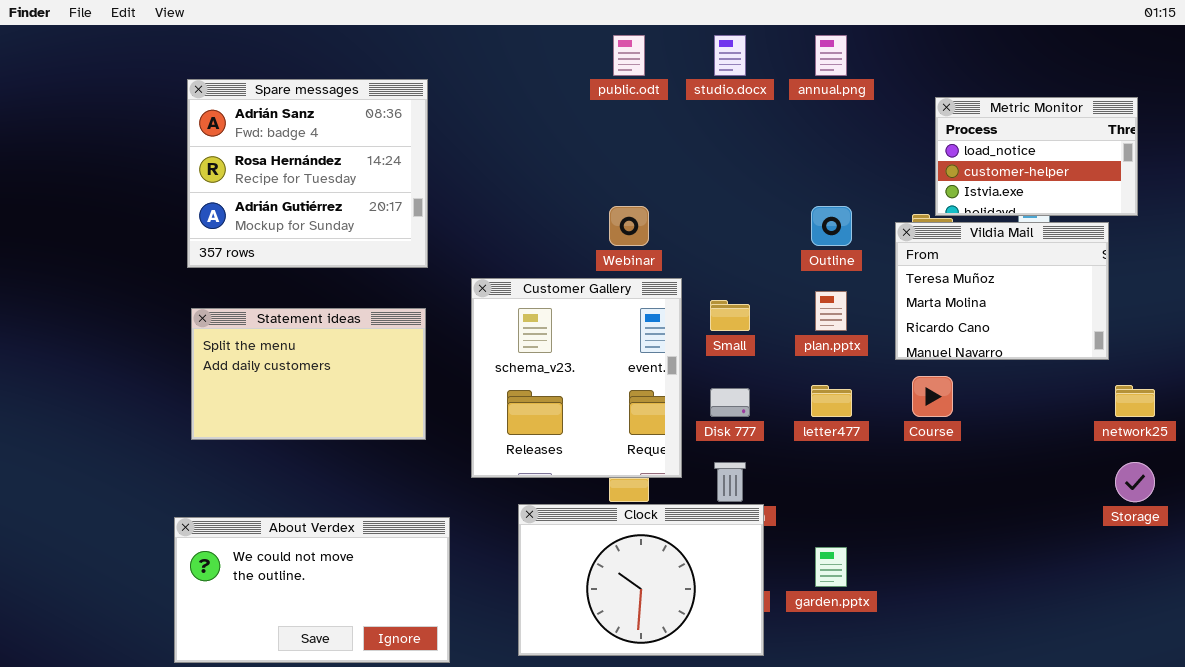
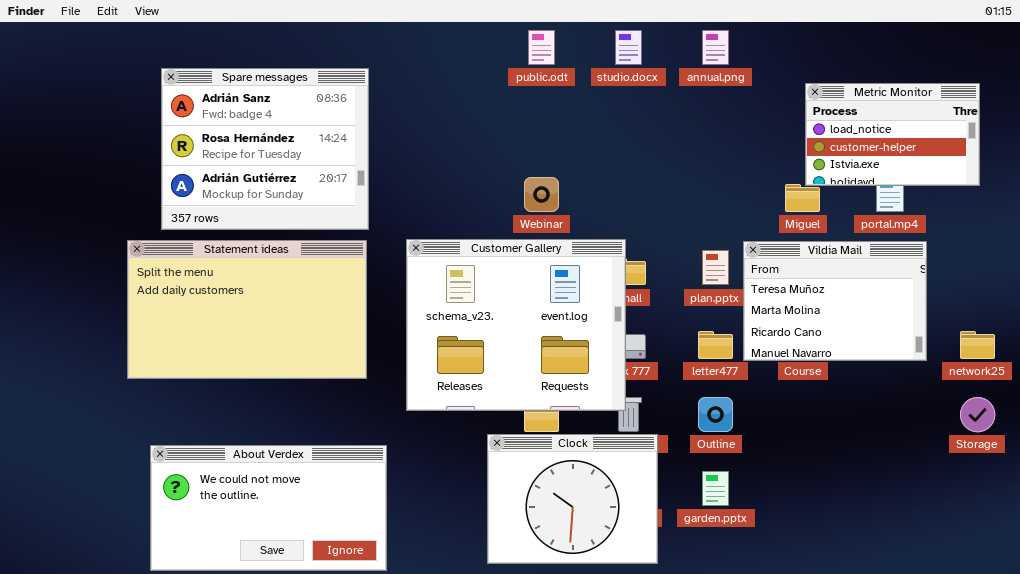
Outline: [811,206,852,246] -> [698,397,733,432], moved
Vildia Mail: [895,222,1109,360] -> [743,241,927,361], moved
Customer Gallery: [471,278,682,478] -> [406,239,626,411], resized
Statement ideas: [191,308,426,440] -> [127,240,367,379], resized
Clock: [518,504,764,656] -> [487,434,658,564], resized

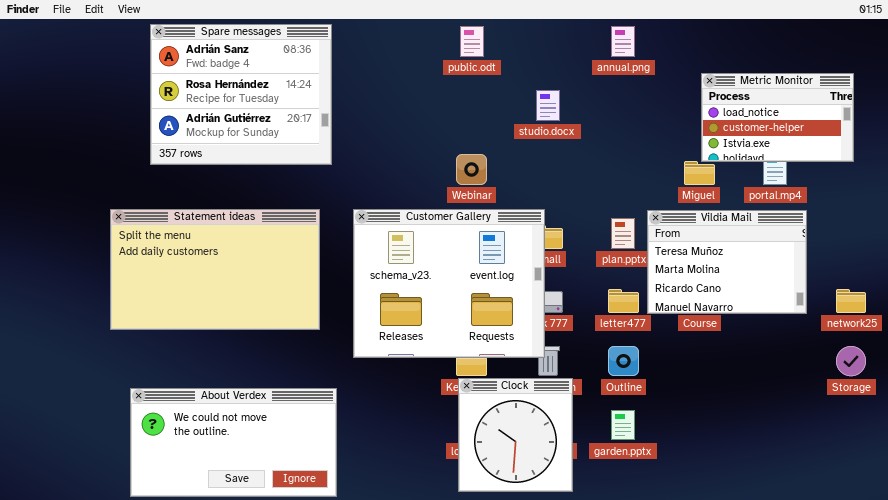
studio.docx: [615,30,642,65] -> [536,90,560,121], moved
Spare messages: [161,68,369,230] -> [150,24,332,165], moved
Clock: [487,434,658,564] -> [458,378,573,492], resized

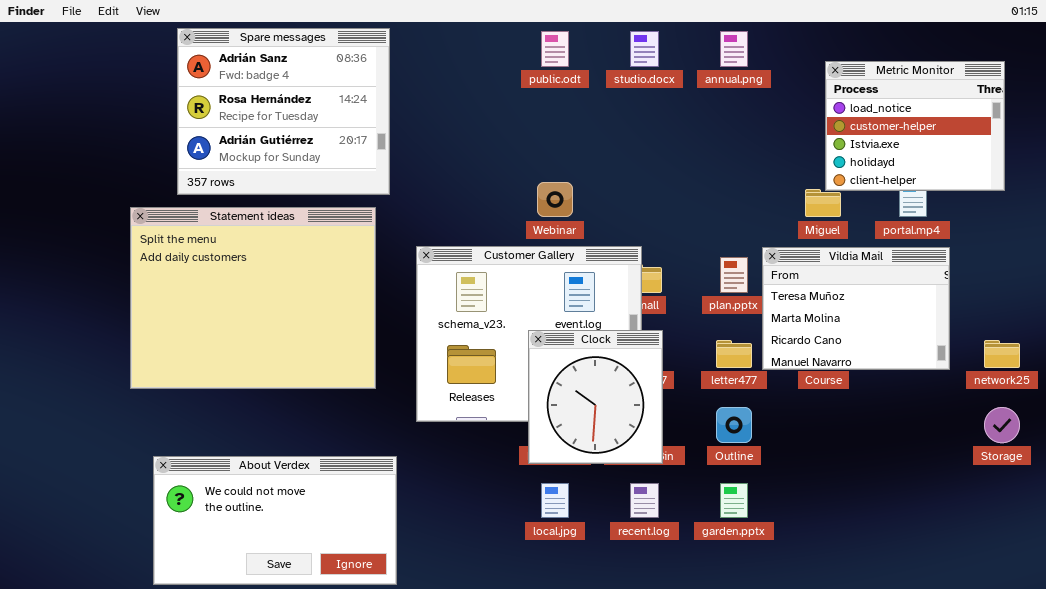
Metric Monitor: [701,73,854,162] -> [825,61,1005,191], resized
studio.docx: [536,90,560,121] -> [630,31,659,67], moved
Statement ideas: [110,209,320,330] -> [130,207,376,389], resized
Clock: [458,378,573,492] -> [528,330,663,464], moved

